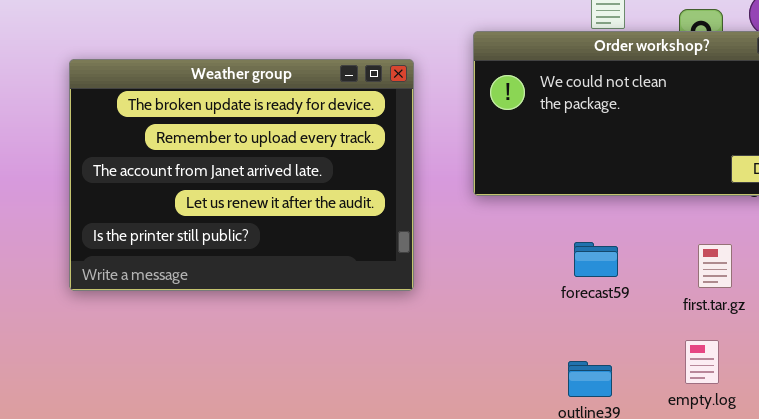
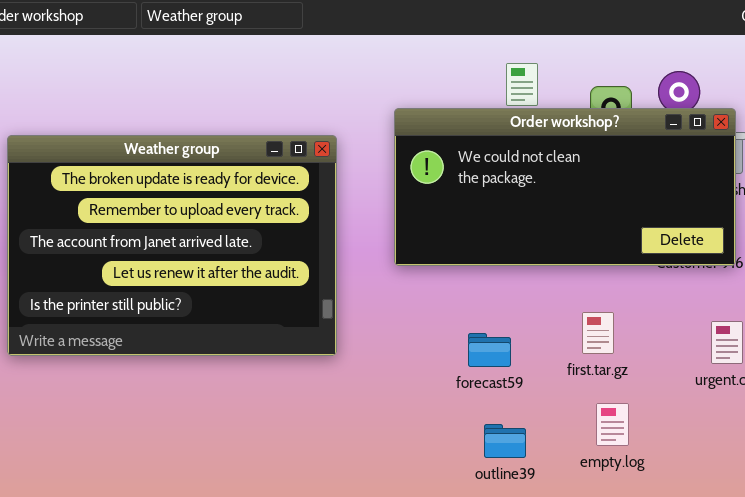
forecast59: [574,242,618,277] -> [468,333,511,367], moved
first.tar.gz: [698,244,732,288] -> [582,312,614,354], moved

